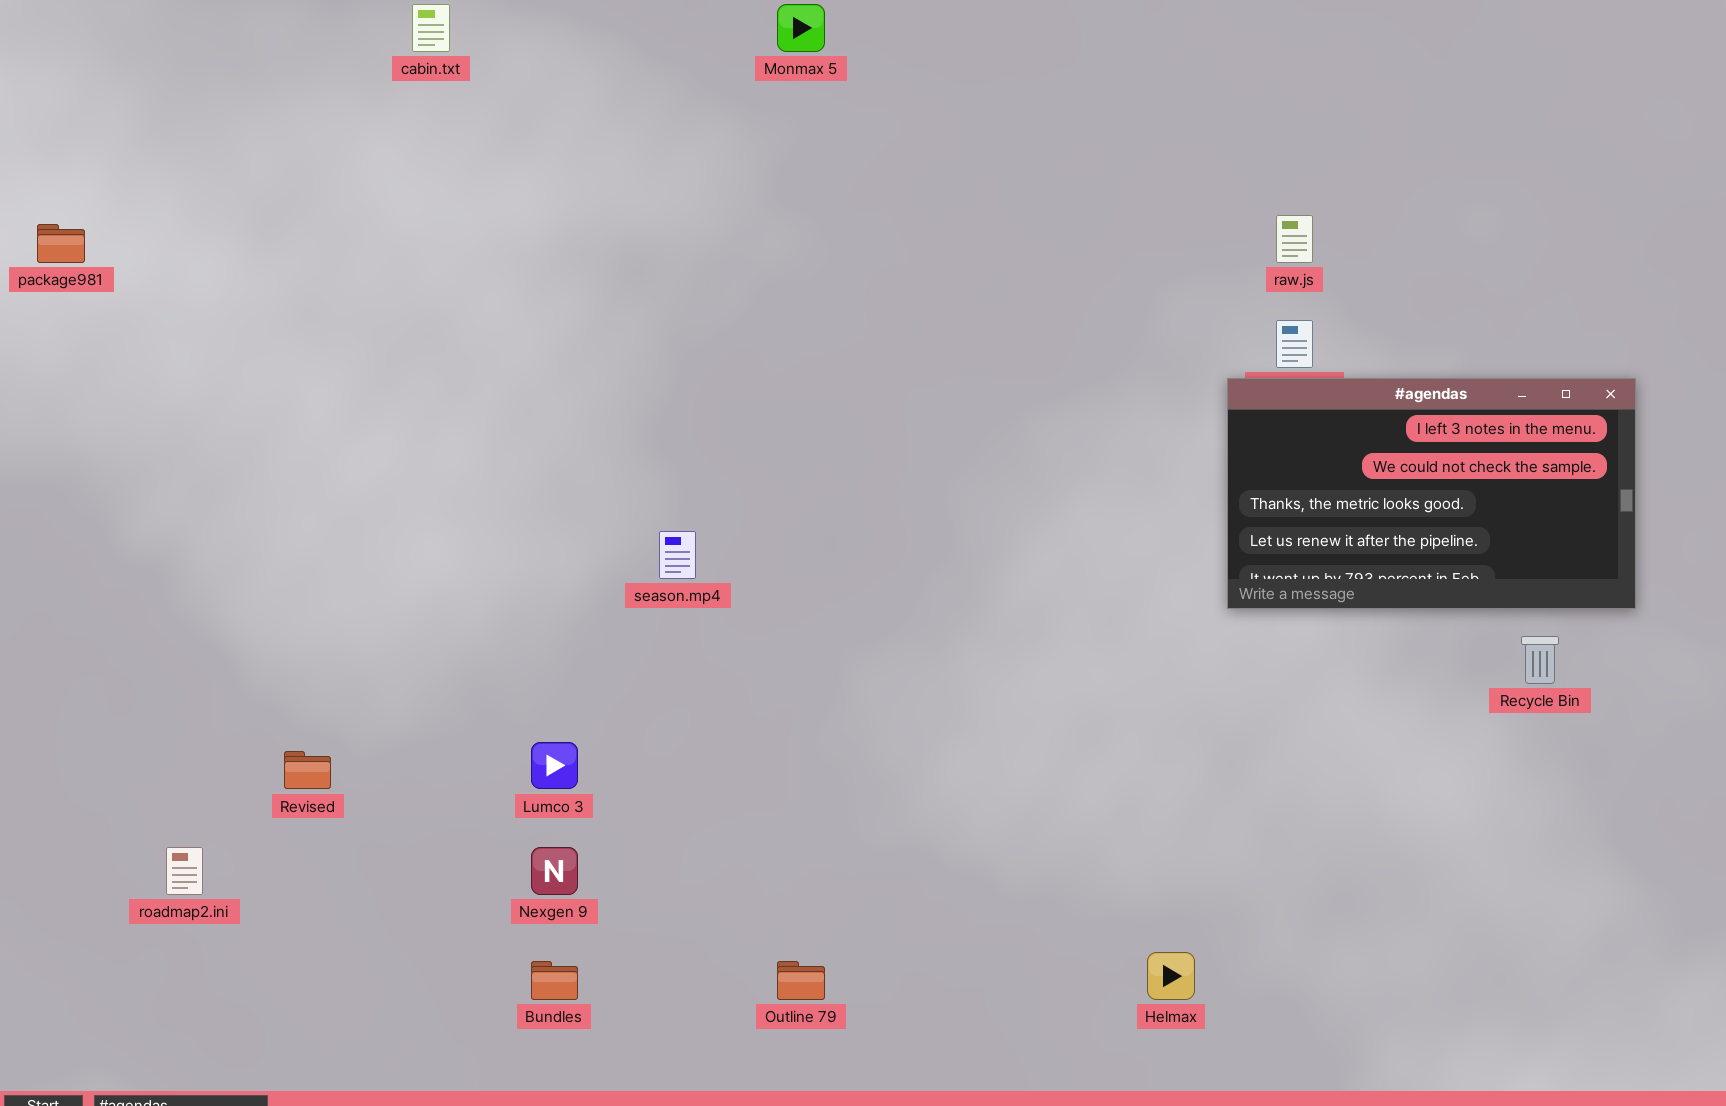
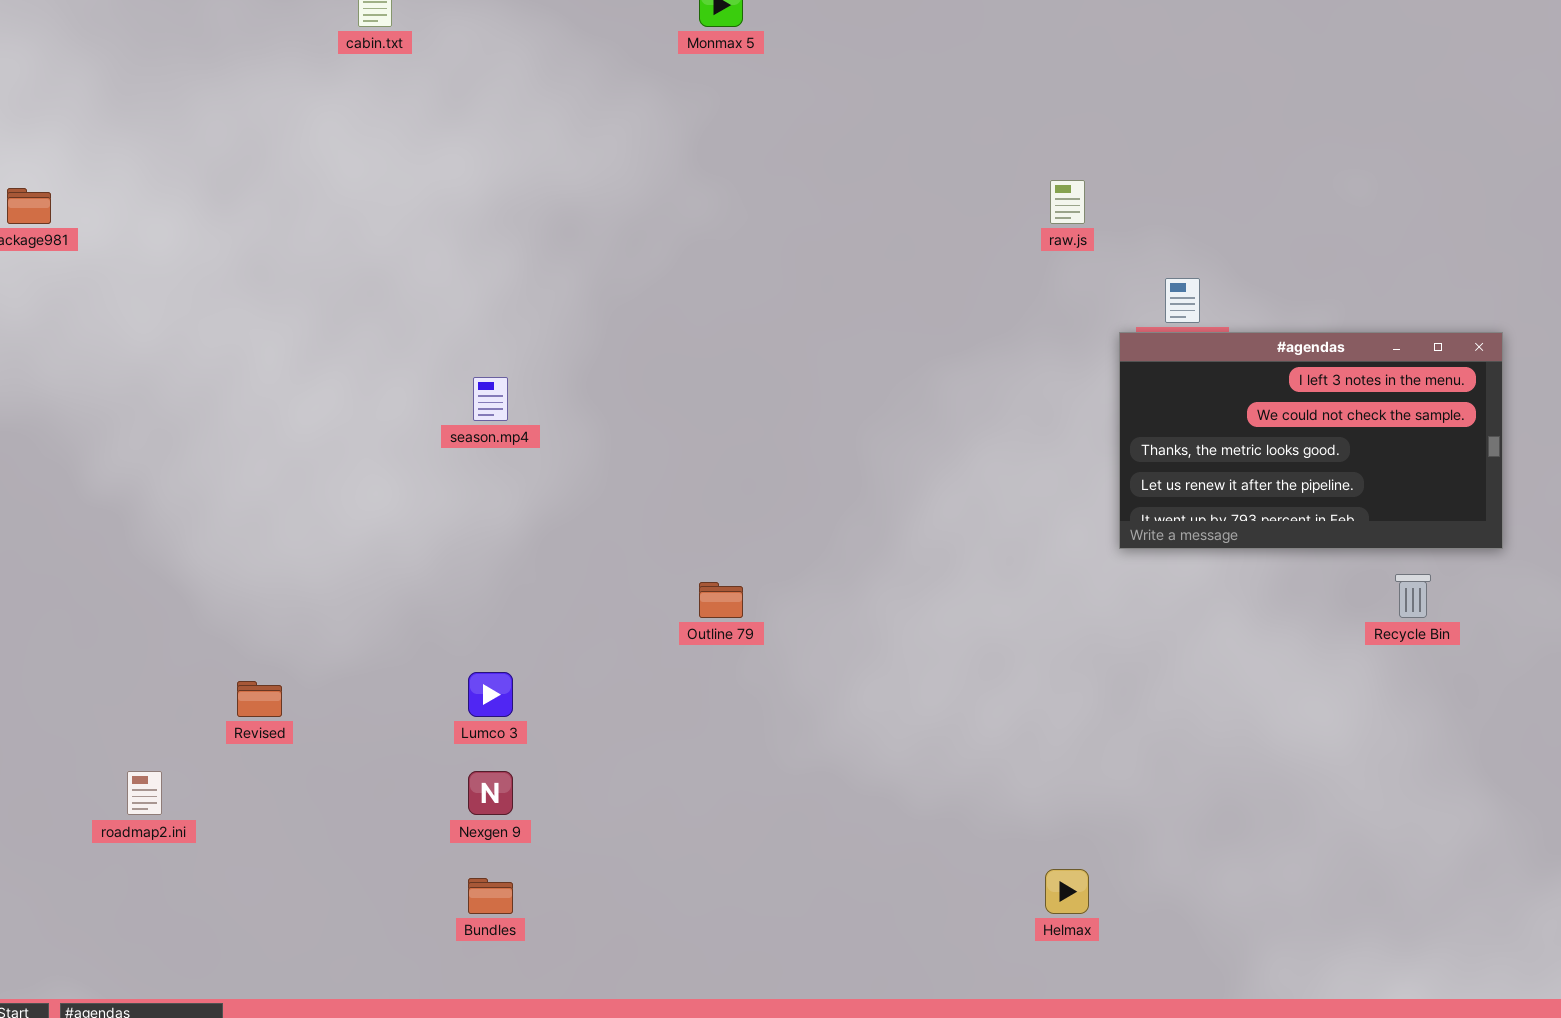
raw.js: [1276,215,1313,263] -> [1050,180,1085,224], moved
season.mp4: [659,531,696,579] -> [473,377,508,421], moved
Outline 79: [777,961,825,1000] -> [699,582,743,618], moved

